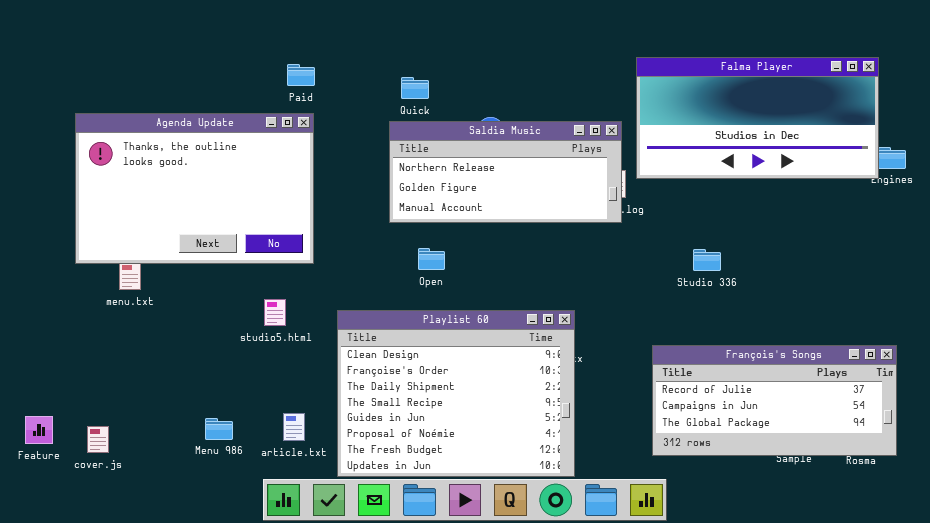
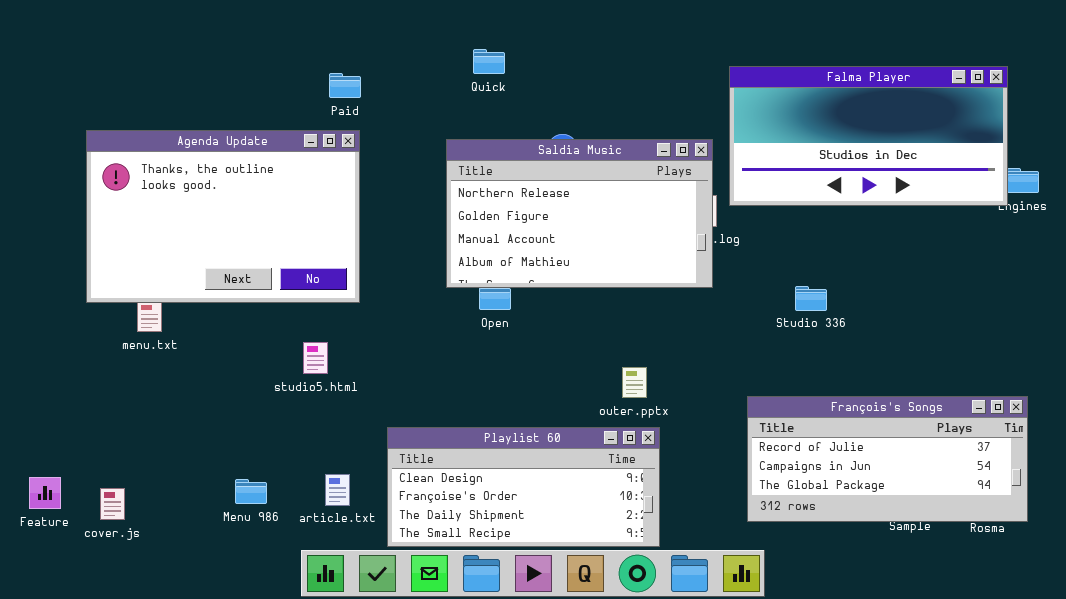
Quick: [401,77,429,99] -> [473,49,505,74], moved
Saldia Music: [389,121,622,223] -> [446,139,713,288], resized
Playlist 60: [337,310,575,477] -> [387,427,660,547], resized

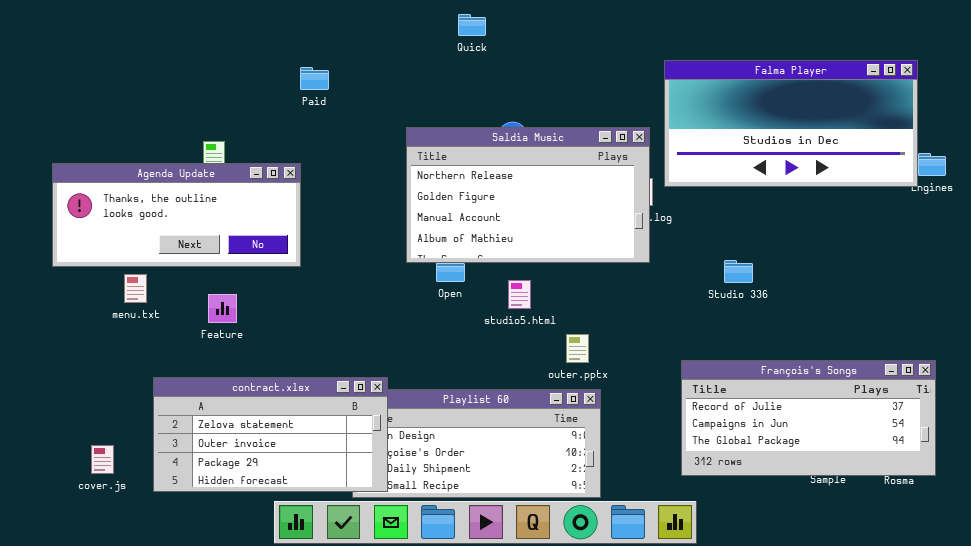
Quick: [473,49,505,74] -> [458,14,486,36], moved
Agenda Update: [86,130,360,303] -> [52,163,301,267], moved, resized
studio5.html: [303,342,328,374] -> [508,280,531,309], moved
contract.xlsx: none -> [153,377,388,492], opened
Feature: [29,477,61,509] -> [208,294,237,323], moved

